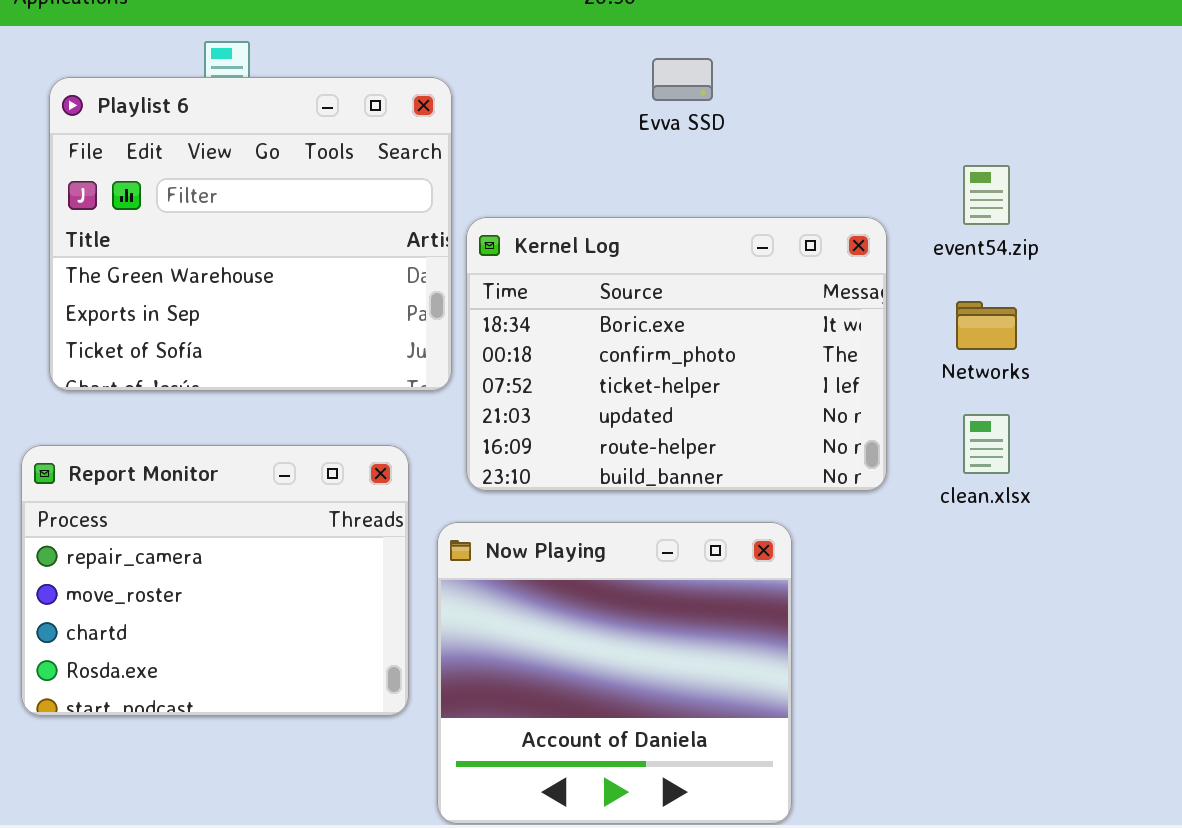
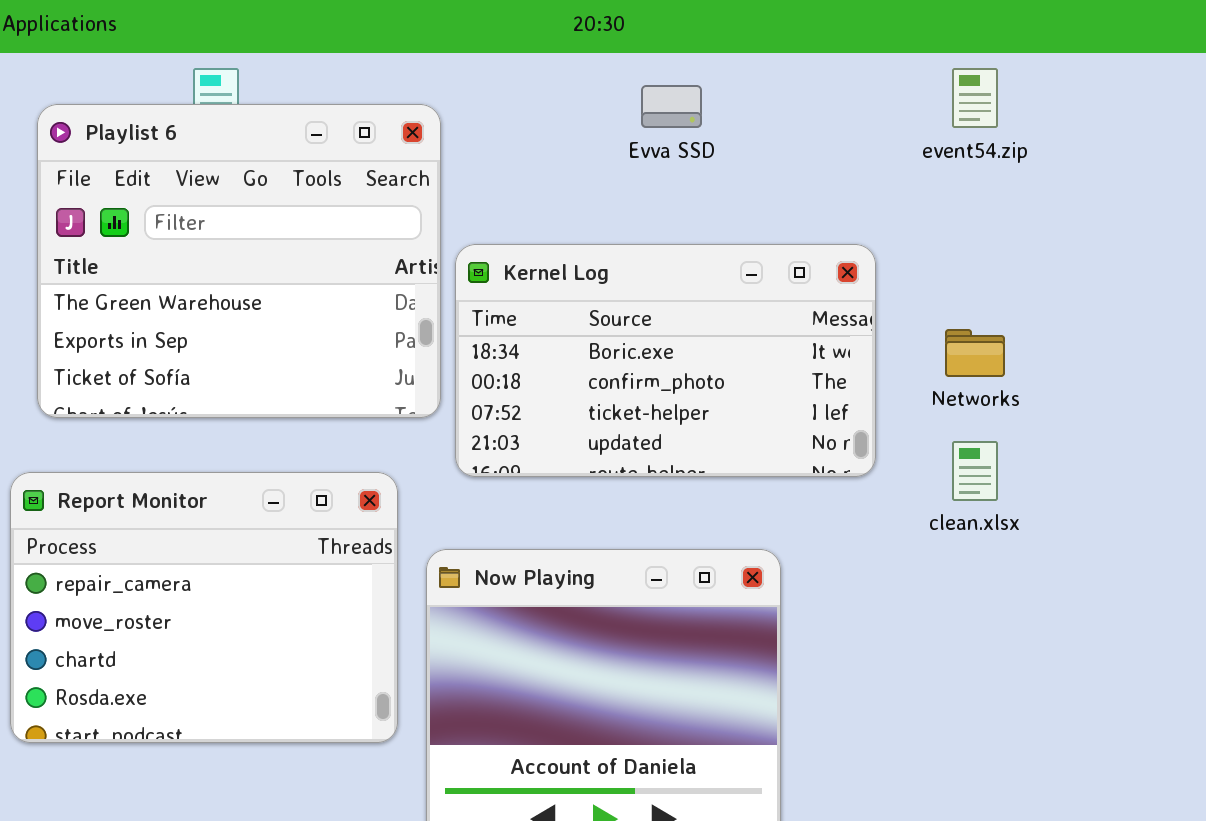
event54.zip: [963,165,1010,225] -> [952,68,998,128], moved
Kernel Log: [466,217,887,491] -> [455,244,876,477], resized

